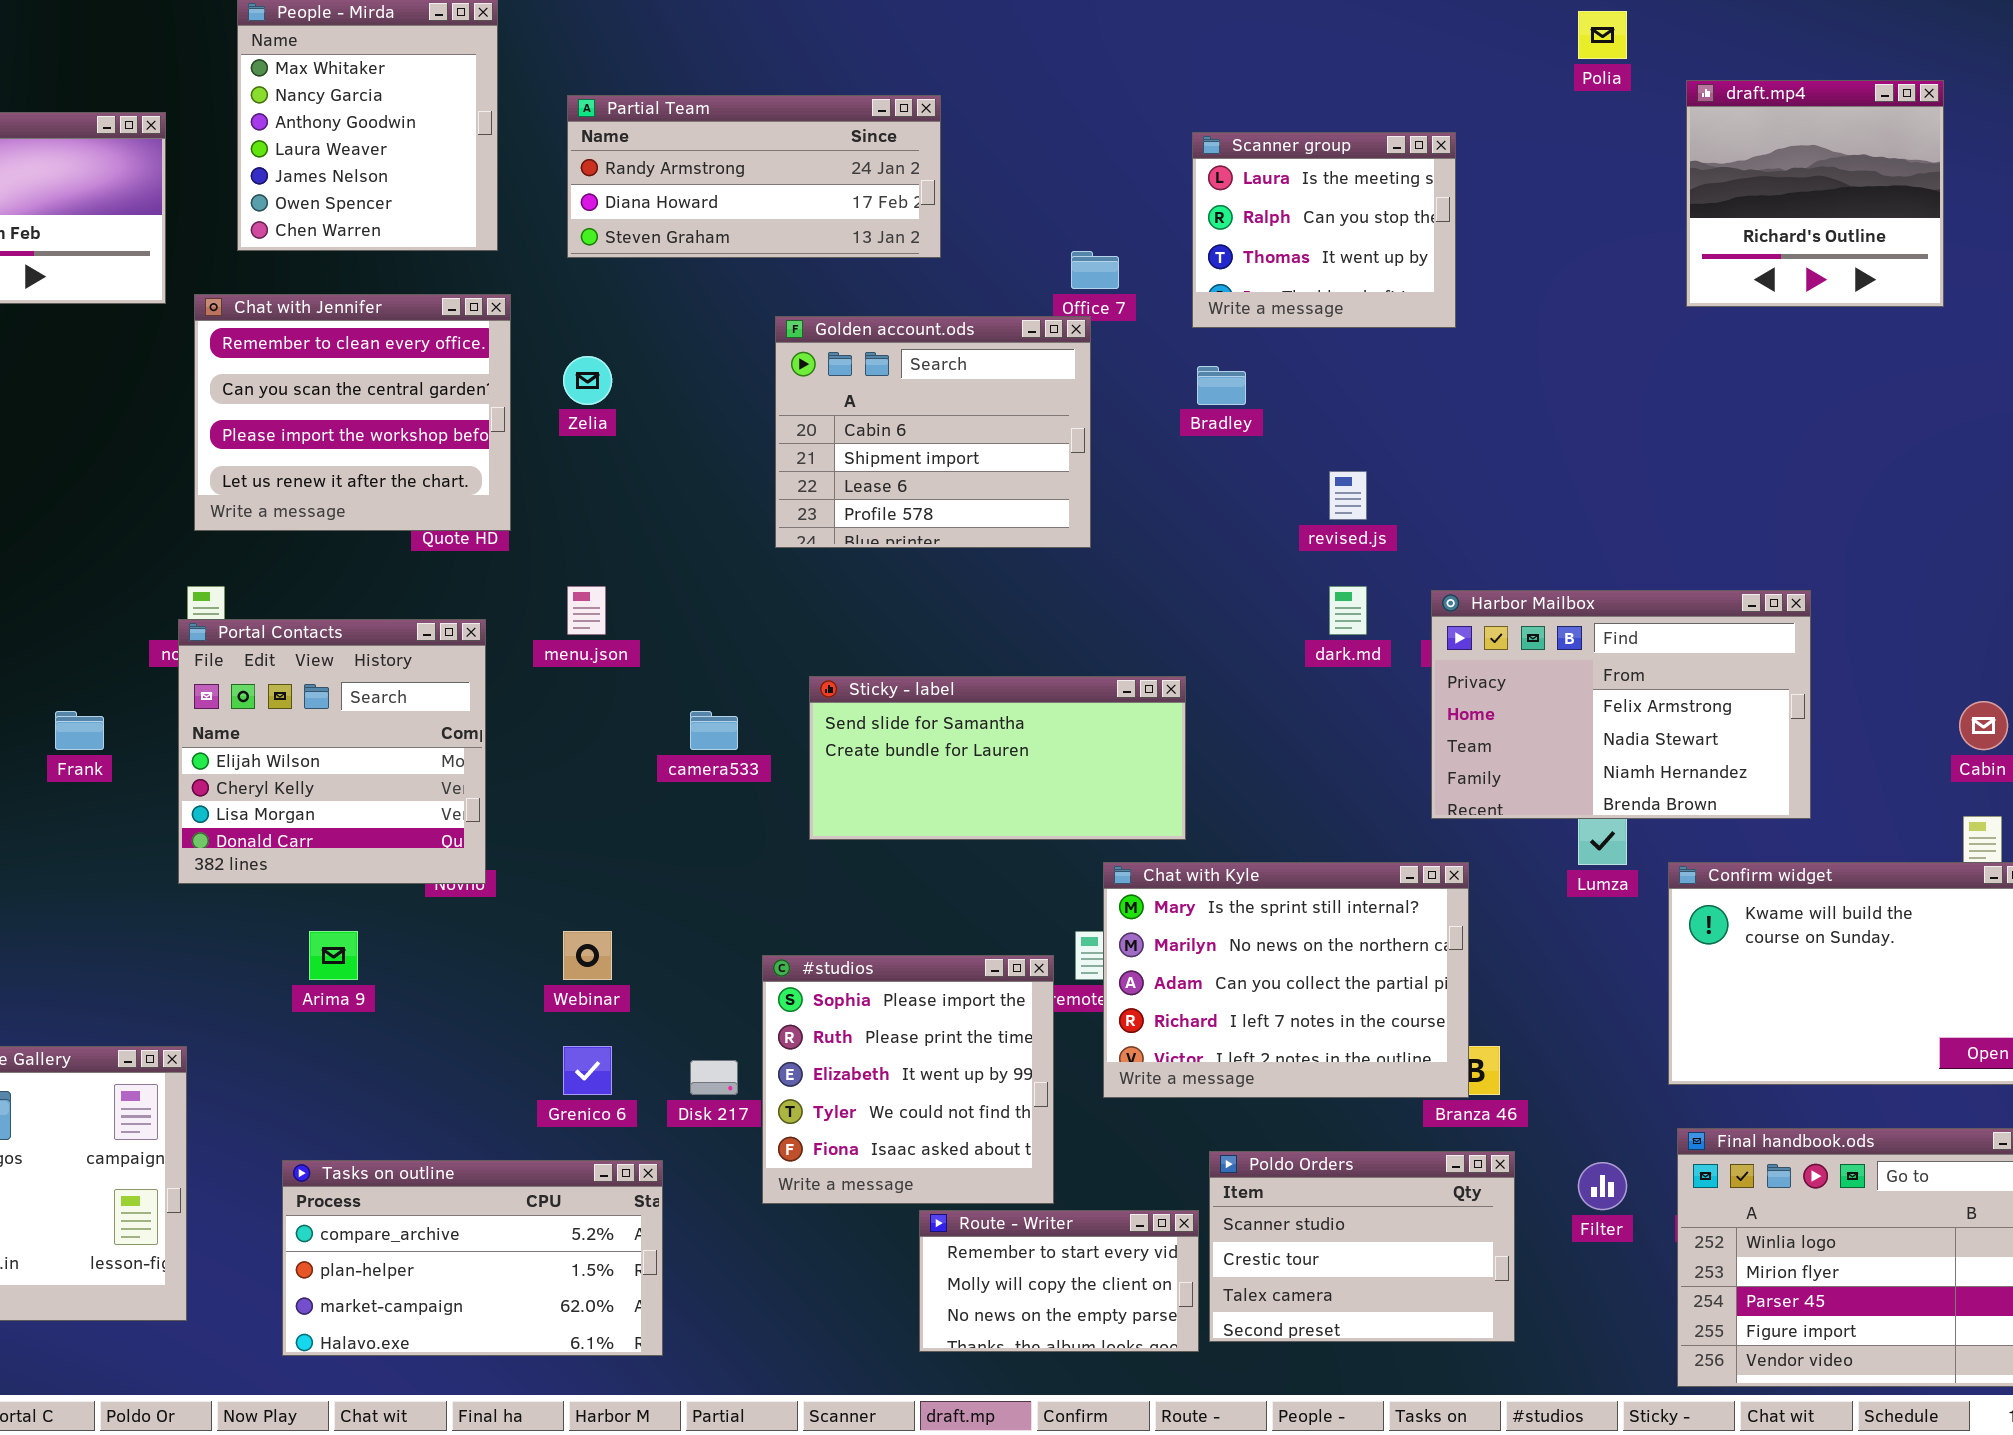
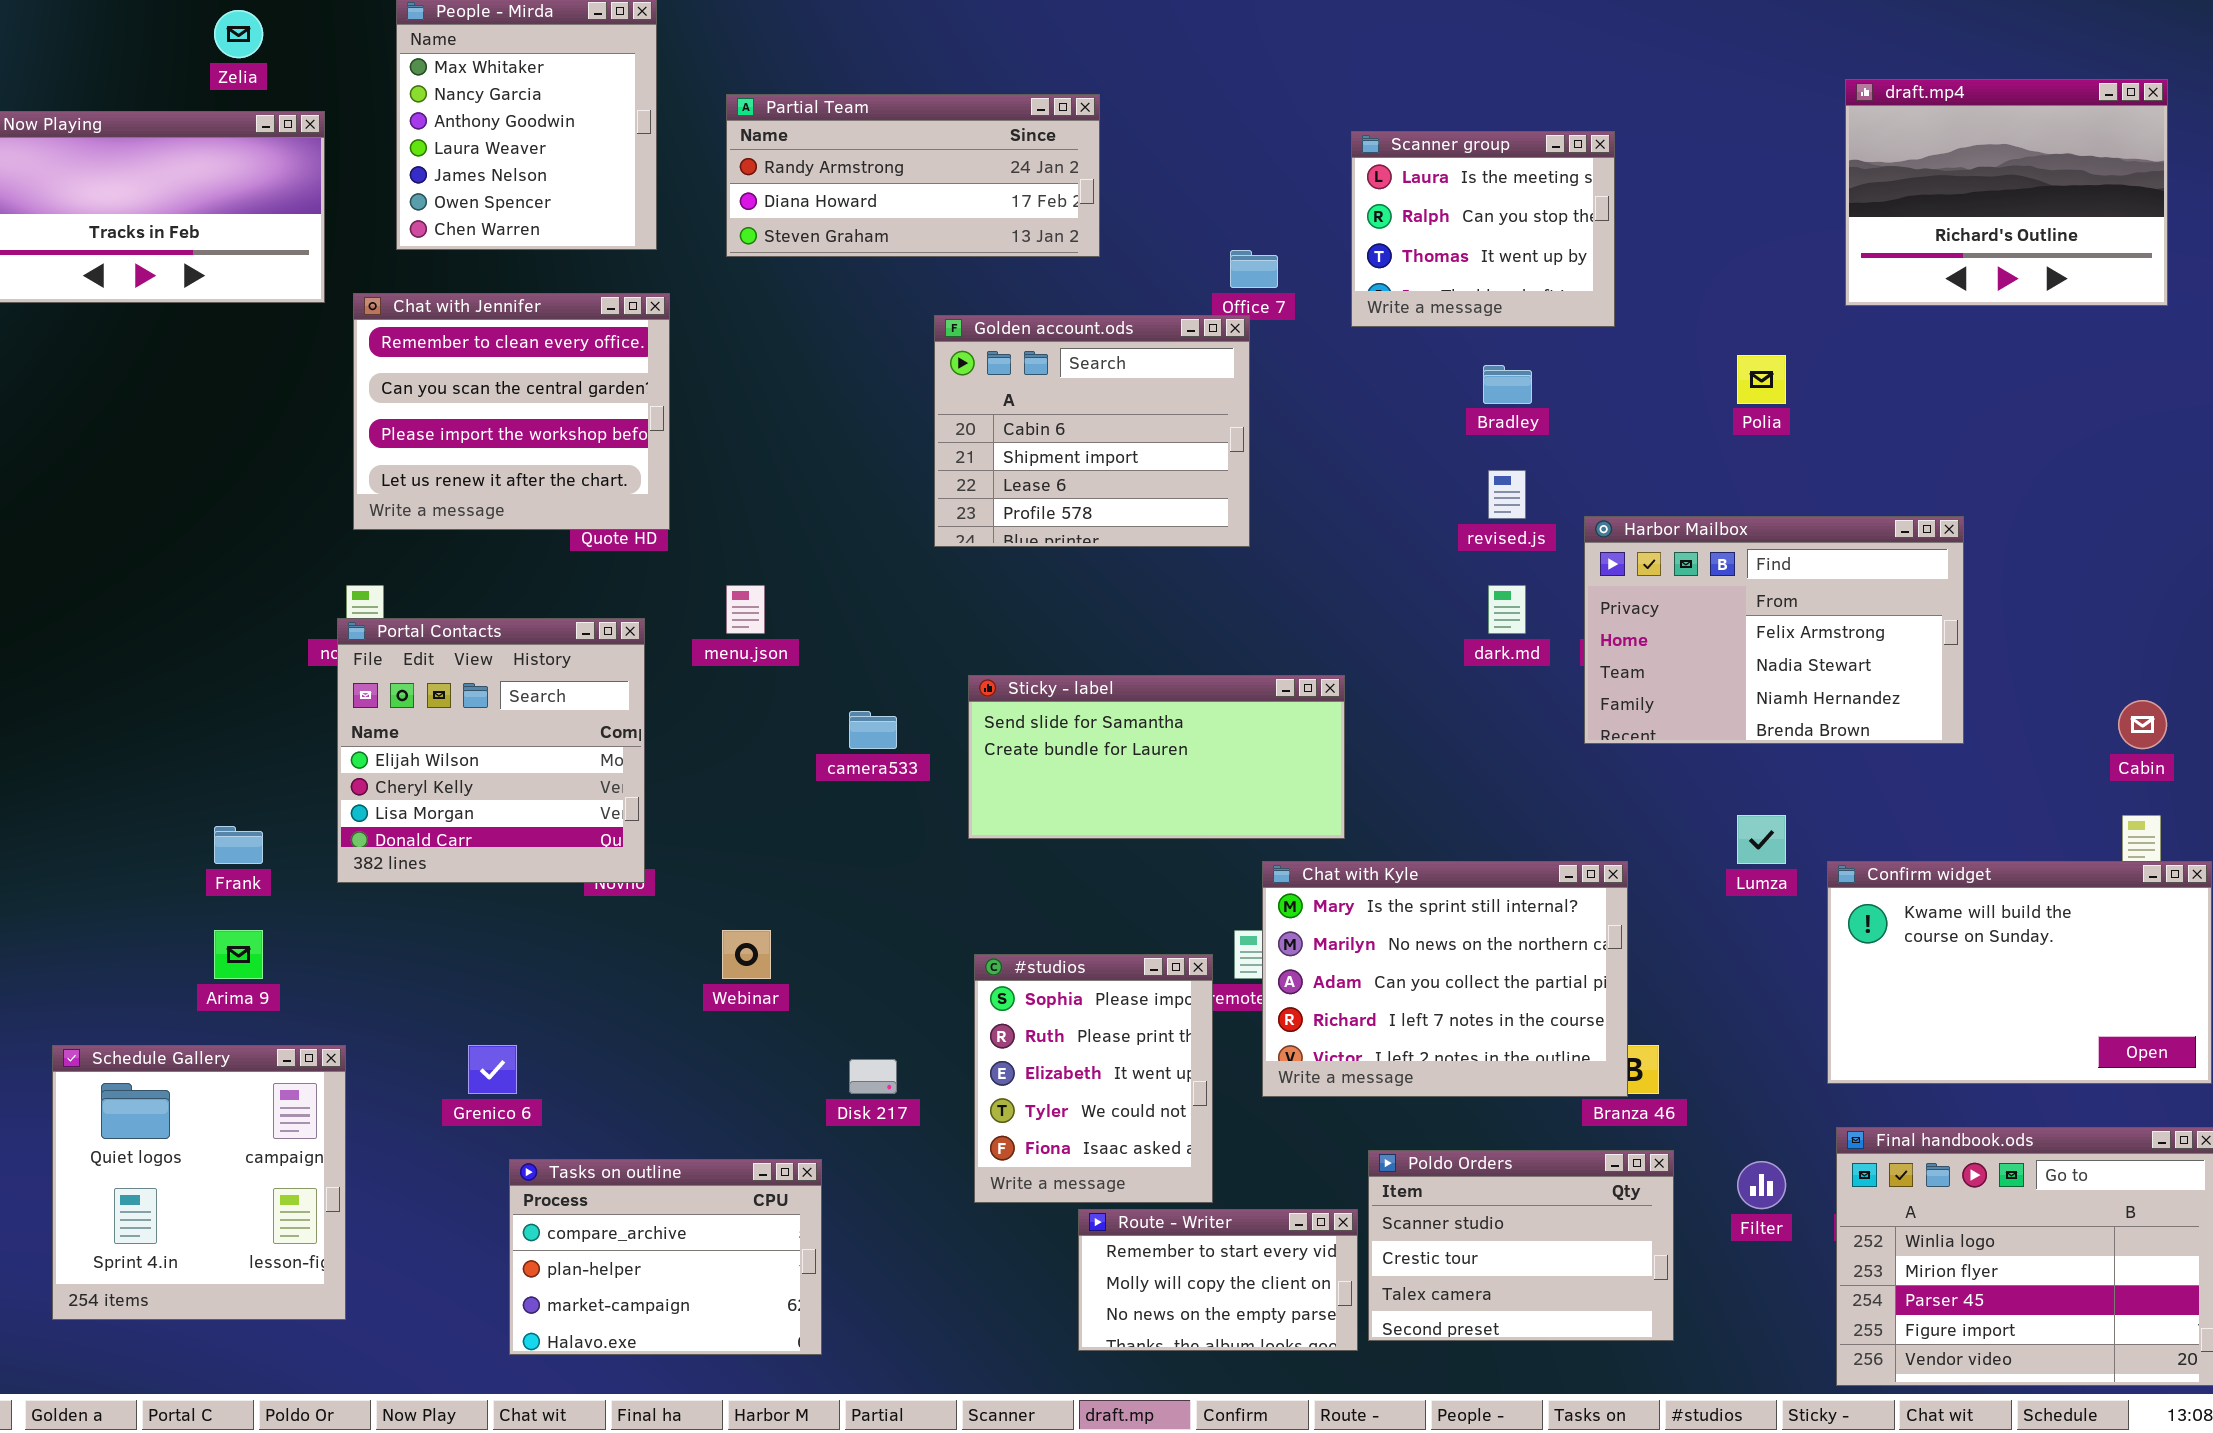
Polia: [1578,11,1627,59] -> [1737,355,1786,404], moved
draft.mp4: [1686,80,1944,307] -> [1845,79,2168,306], resized
Zelia: [563,356,612,405] -> [214,10,263,58], moved
Bradley: [1197,366,1246,405] -> [1483,365,1532,404], moved
Harbor Mailbox: [1431,590,1811,819] -> [1584,516,1964,744], moved
Frank: [55,711,104,750] -> [214,826,263,864], moved
Arima 9: [309,931,358,980] -> [214,930,263,979], moved
#studios: [762,955,1054,1204] -> [974,954,1213,1203], resized
Grenico 6: [563,1046,612,1095] -> [468,1045,517,1094], moved
Tasks on outline: [282,1160,663,1356] -> [509,1159,822,1355], resized

